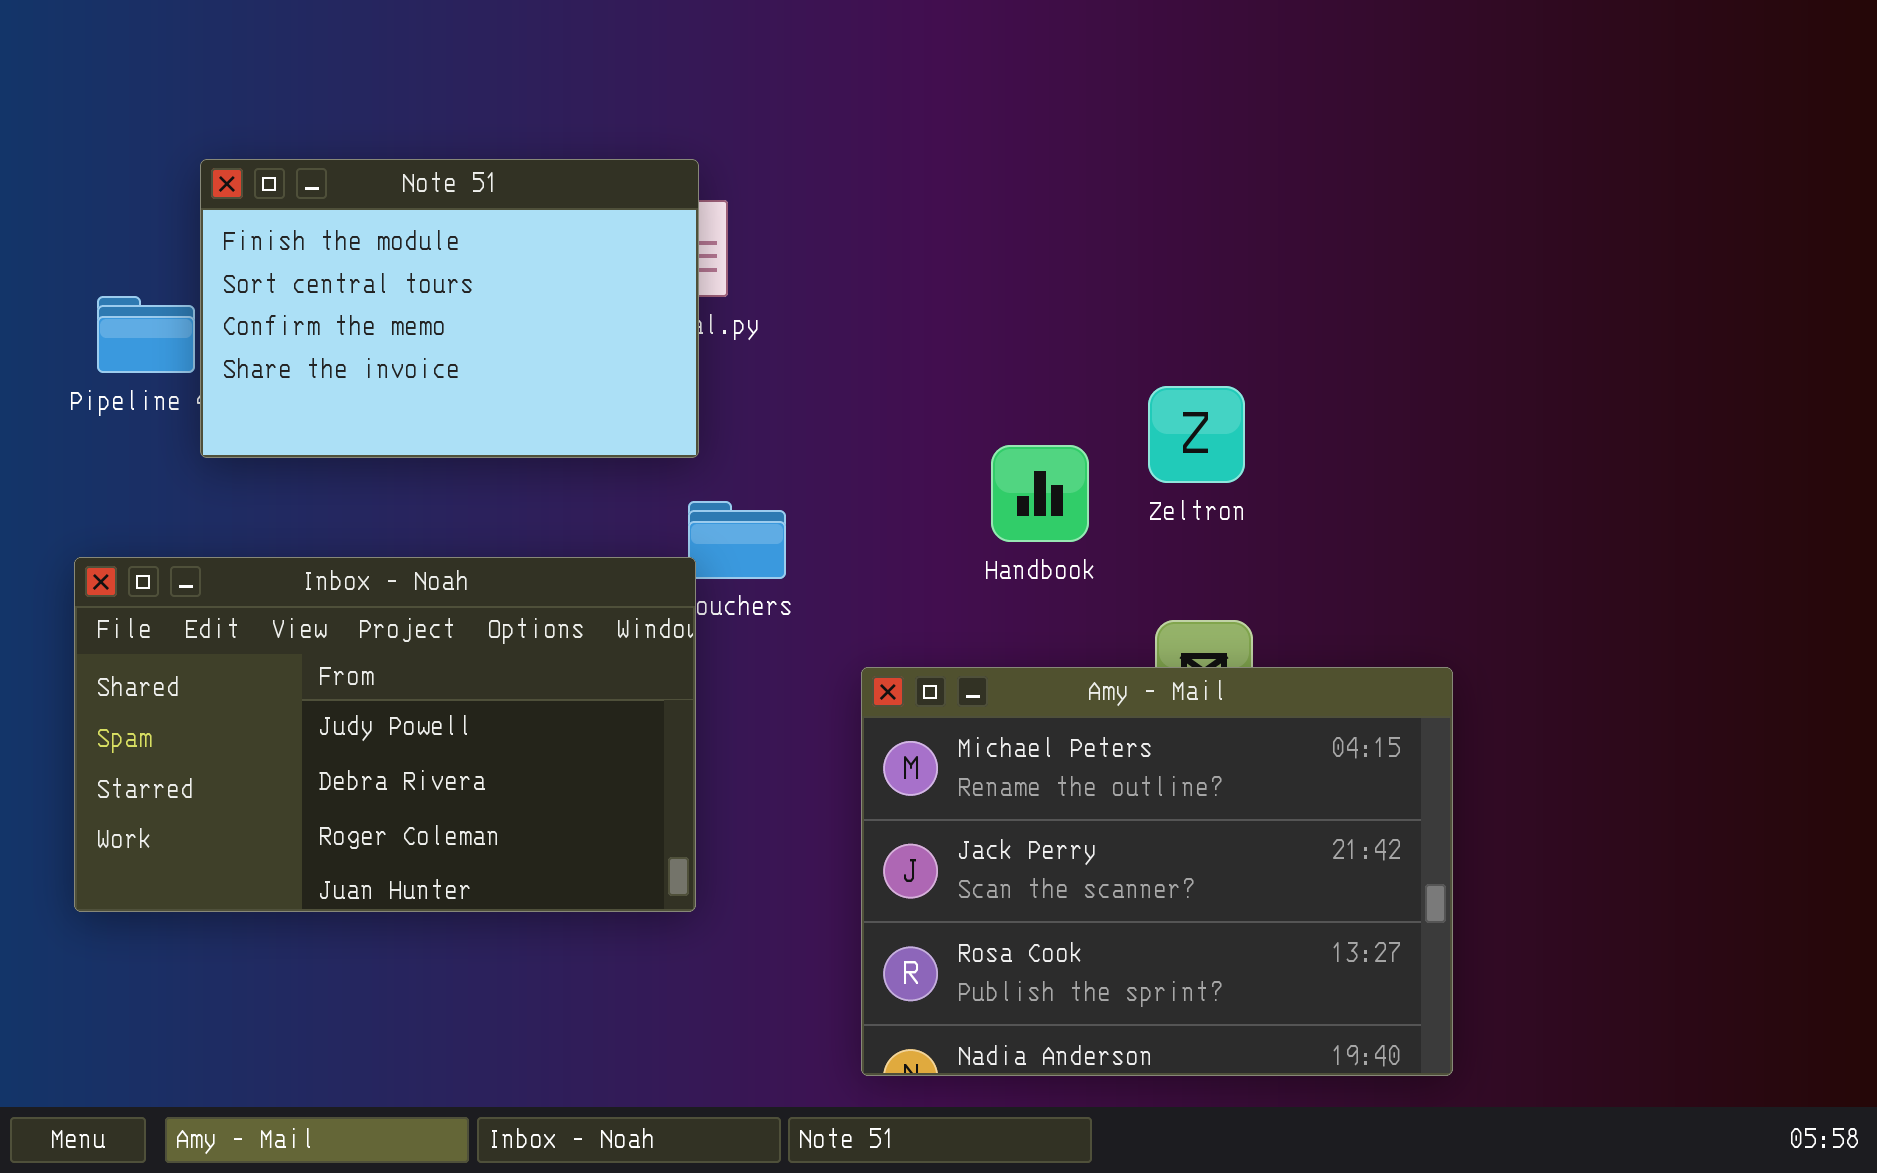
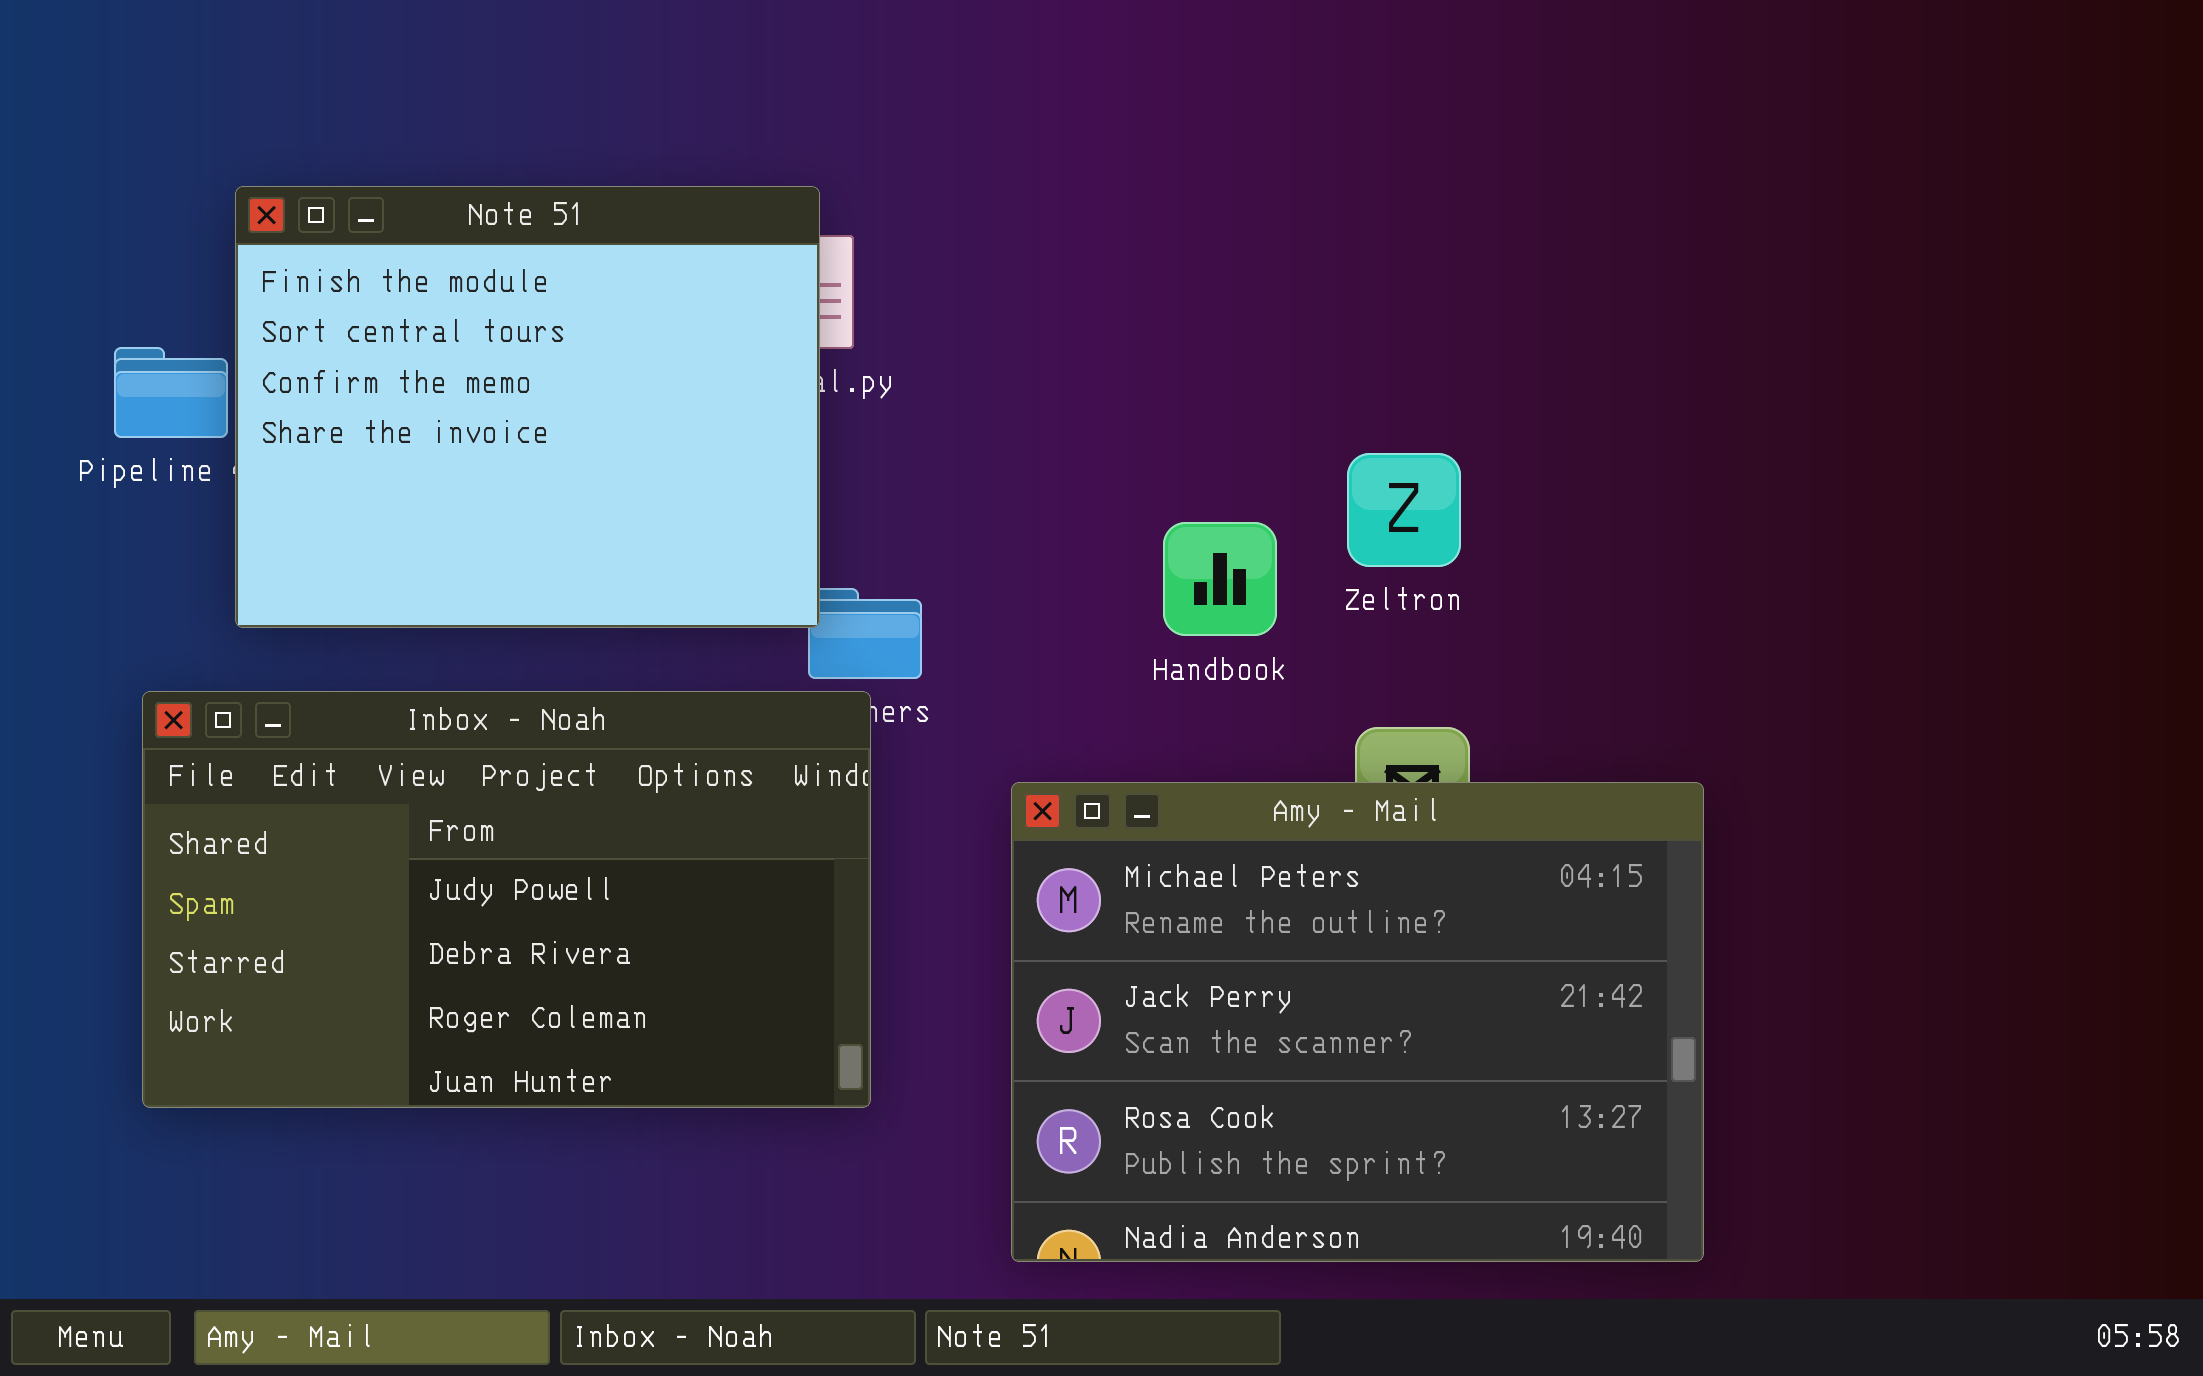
Note 51: [200,159,699,458] -> [235,186,820,628], resized
Inbox - Noah: [74,557,696,912] -> [142,691,871,1108], moved

